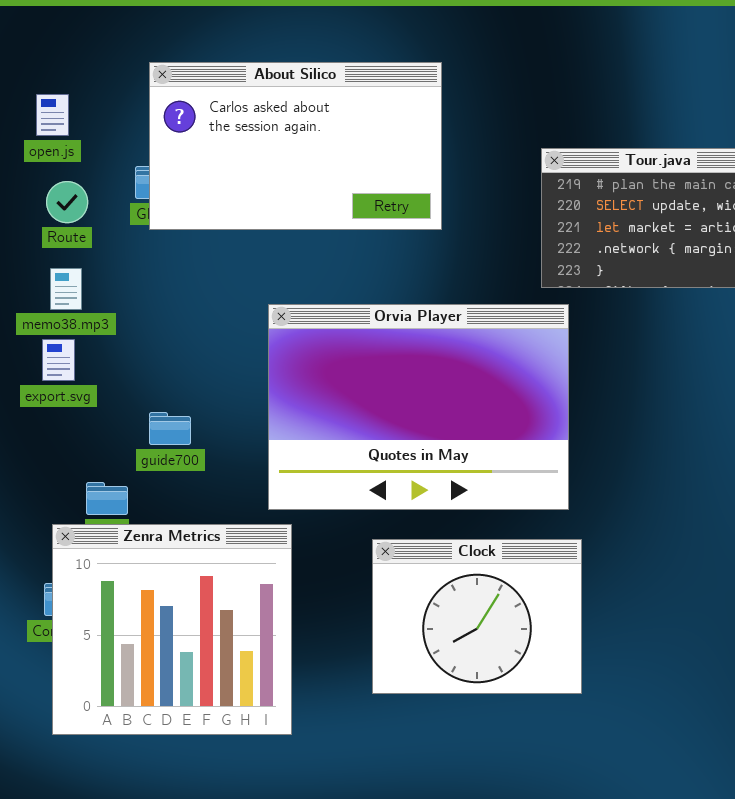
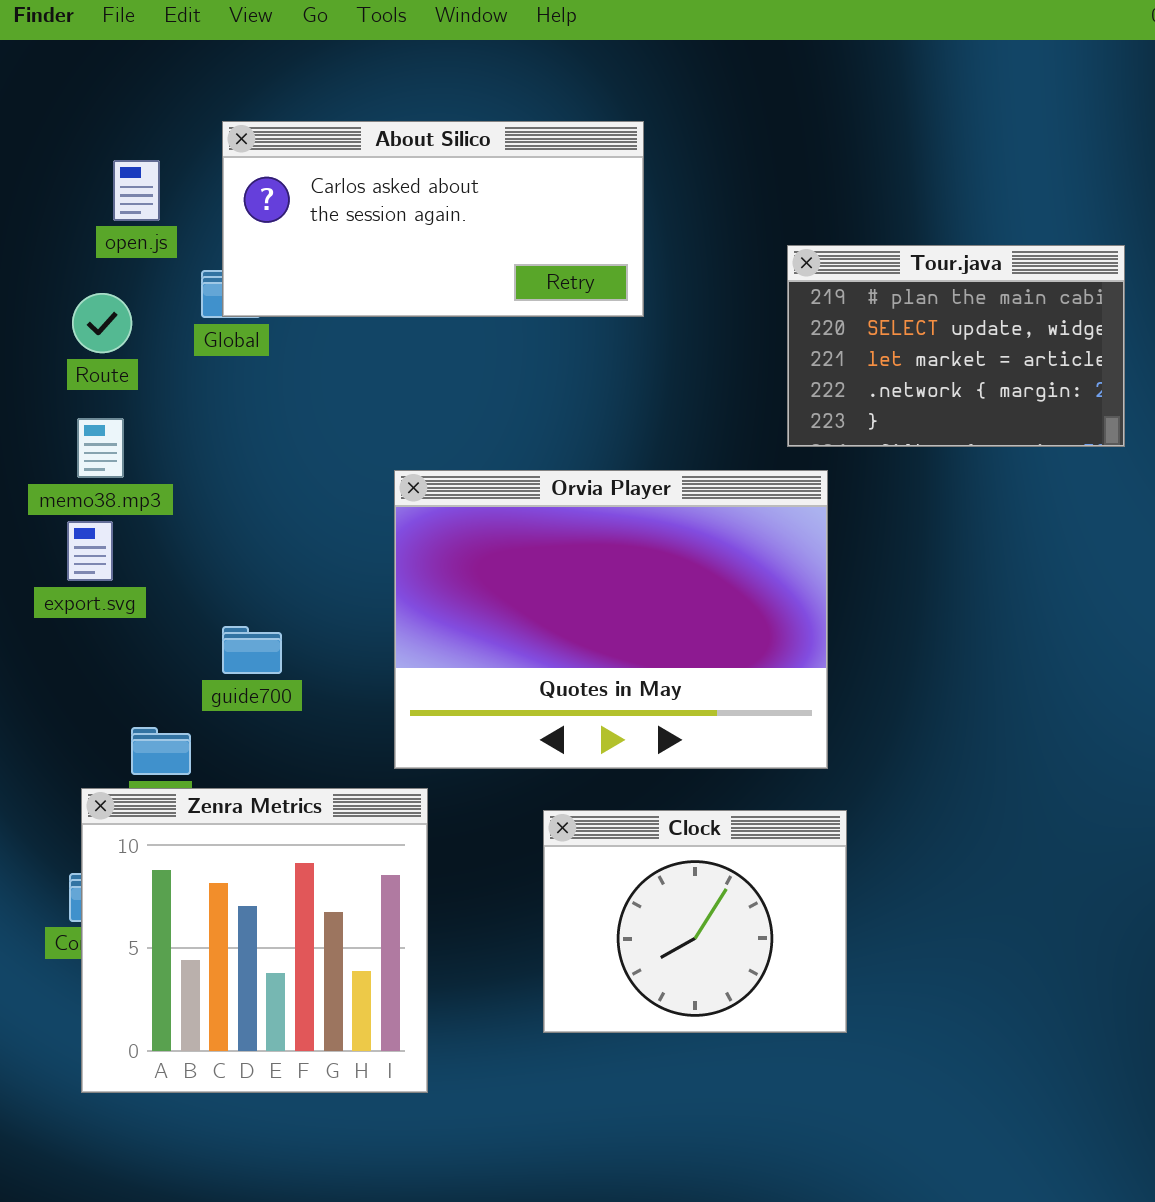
About Silico: [149,62,442,230] -> [222,121,644,317], resized
open.js: [36,94,69,136] -> [113,160,160,221], moved

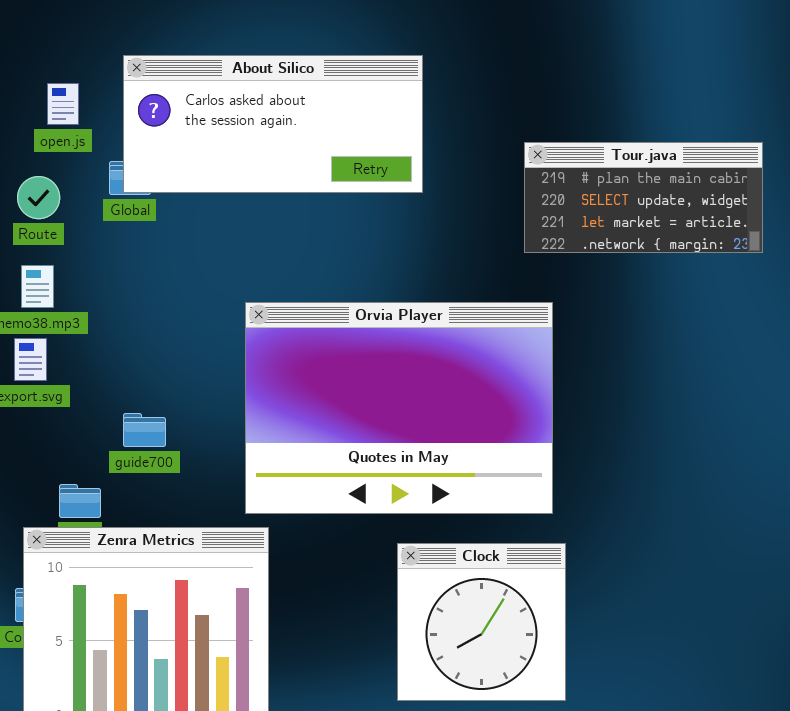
Tour.java: [787,245,1125,447] -> [524,142,763,253], resized
Clock: [543,810,847,1033] -> [397,543,566,701], resized

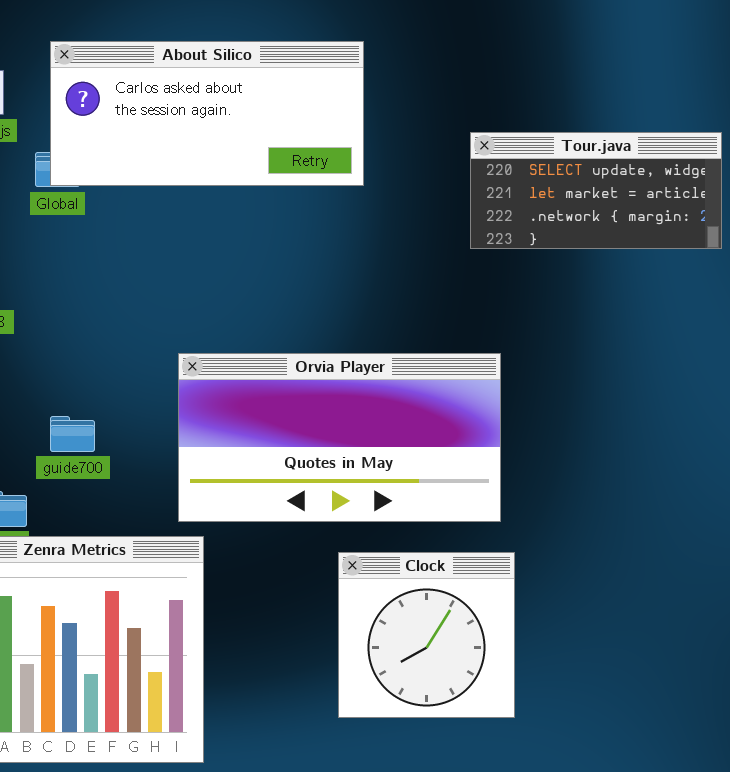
Tour.java: [524,142,763,253] -> [470,132,722,249], scrolled down 1 row
Orvia Player: [245,302,553,514] -> [178,353,501,522], resized

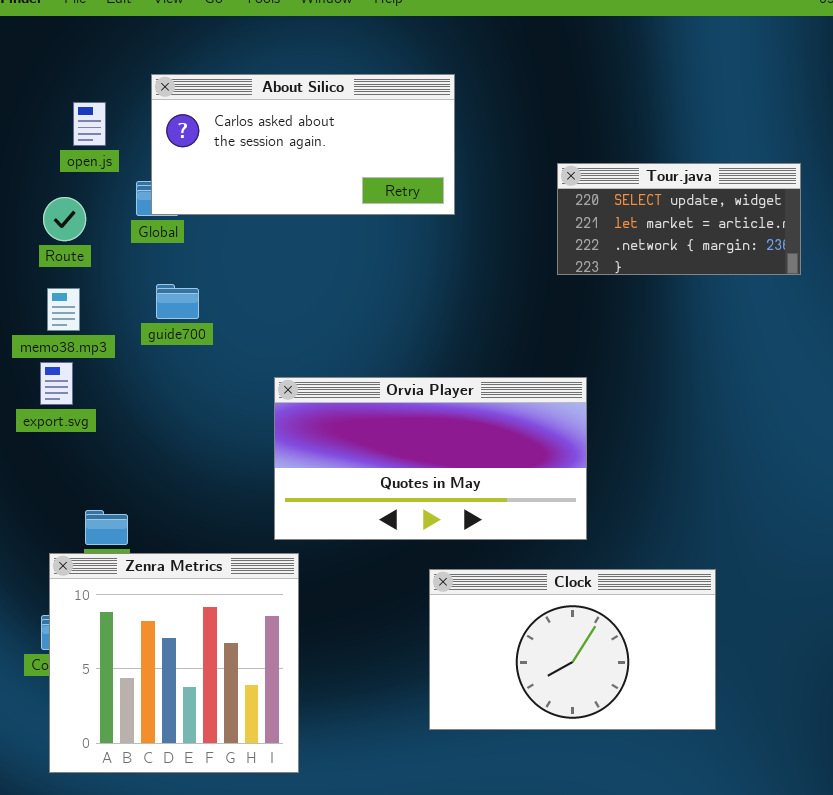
guide700: [50,416,95,452] -> [156,284,199,319], moved
Clock: [338,552,515,718] -> [429,569,716,730], resized

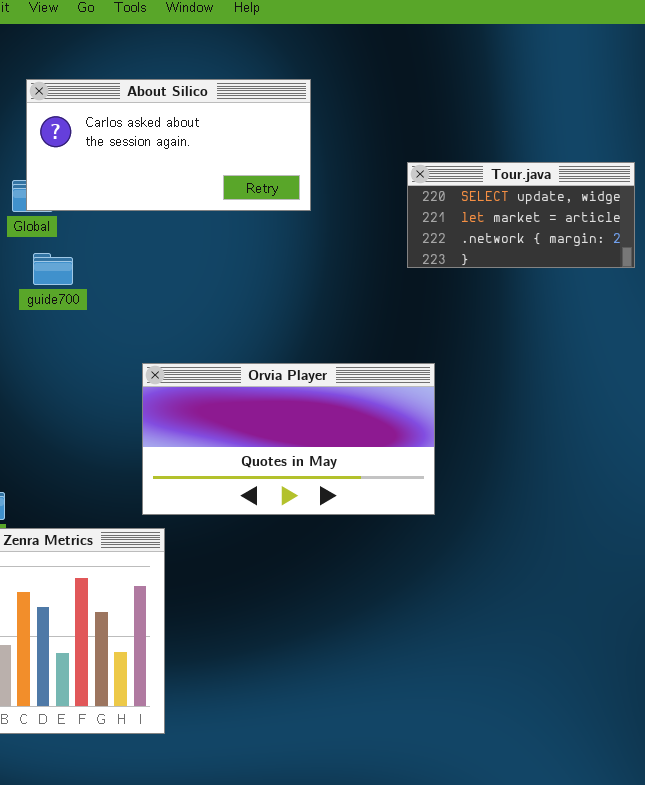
guide700: [156,284,199,319] -> [33,253,73,285], moved
Clock: [429,569,716,730] -> none, closed

